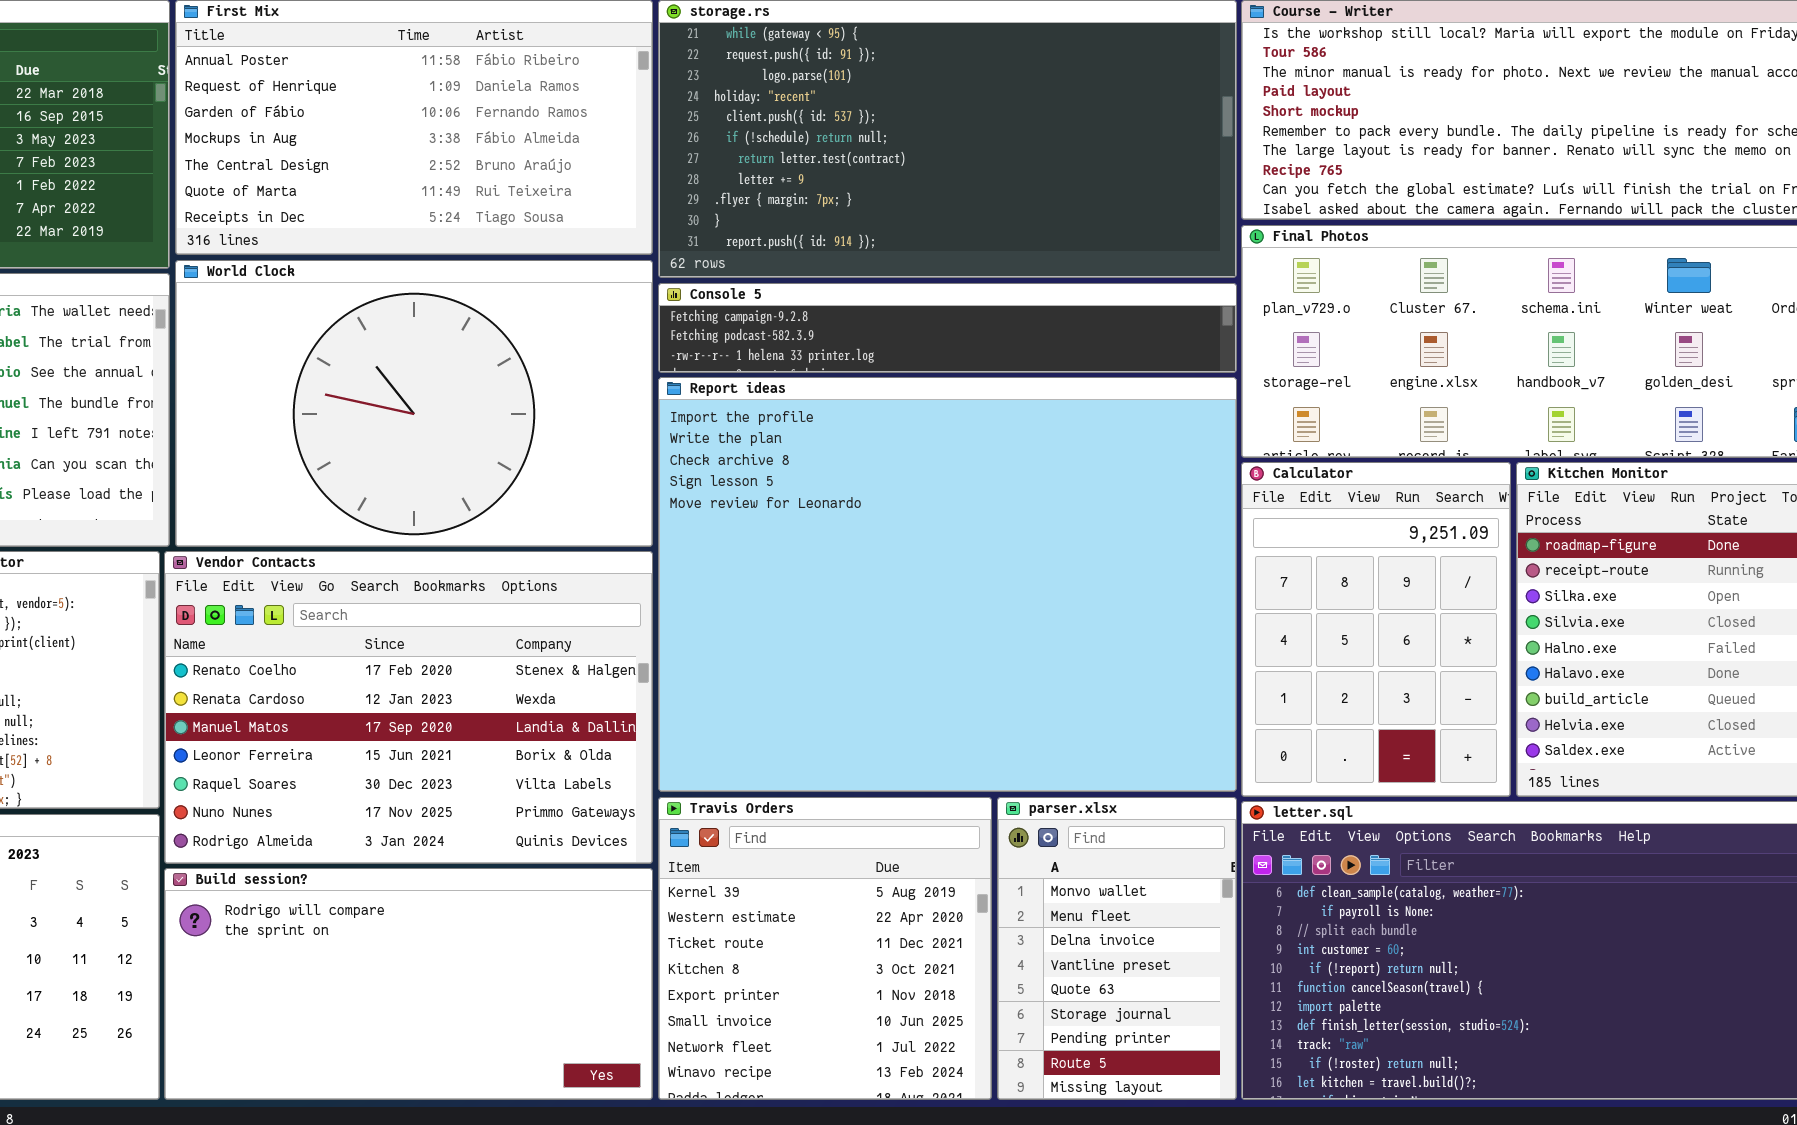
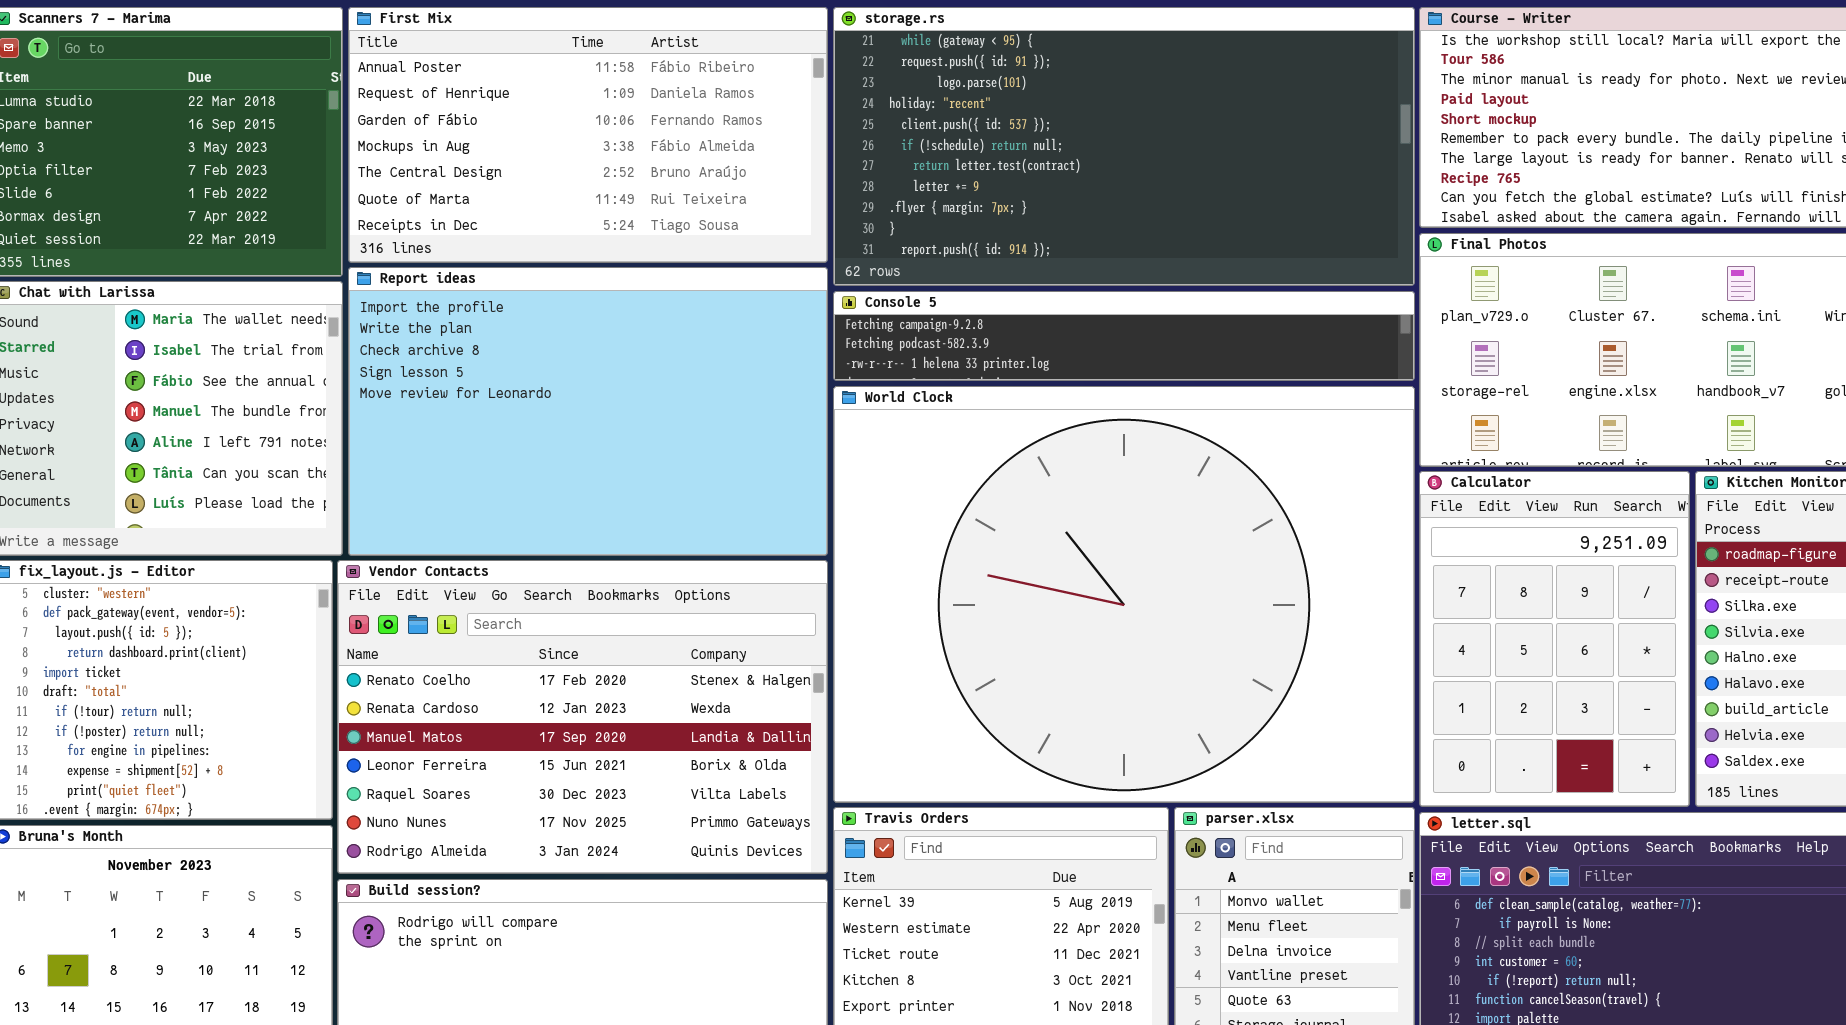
World Clock: [175,260,653,547] -> [833,386,1415,803], moved, resized
Report ideas: [658,377,1237,792] -> [348,267,828,556], moved, resized

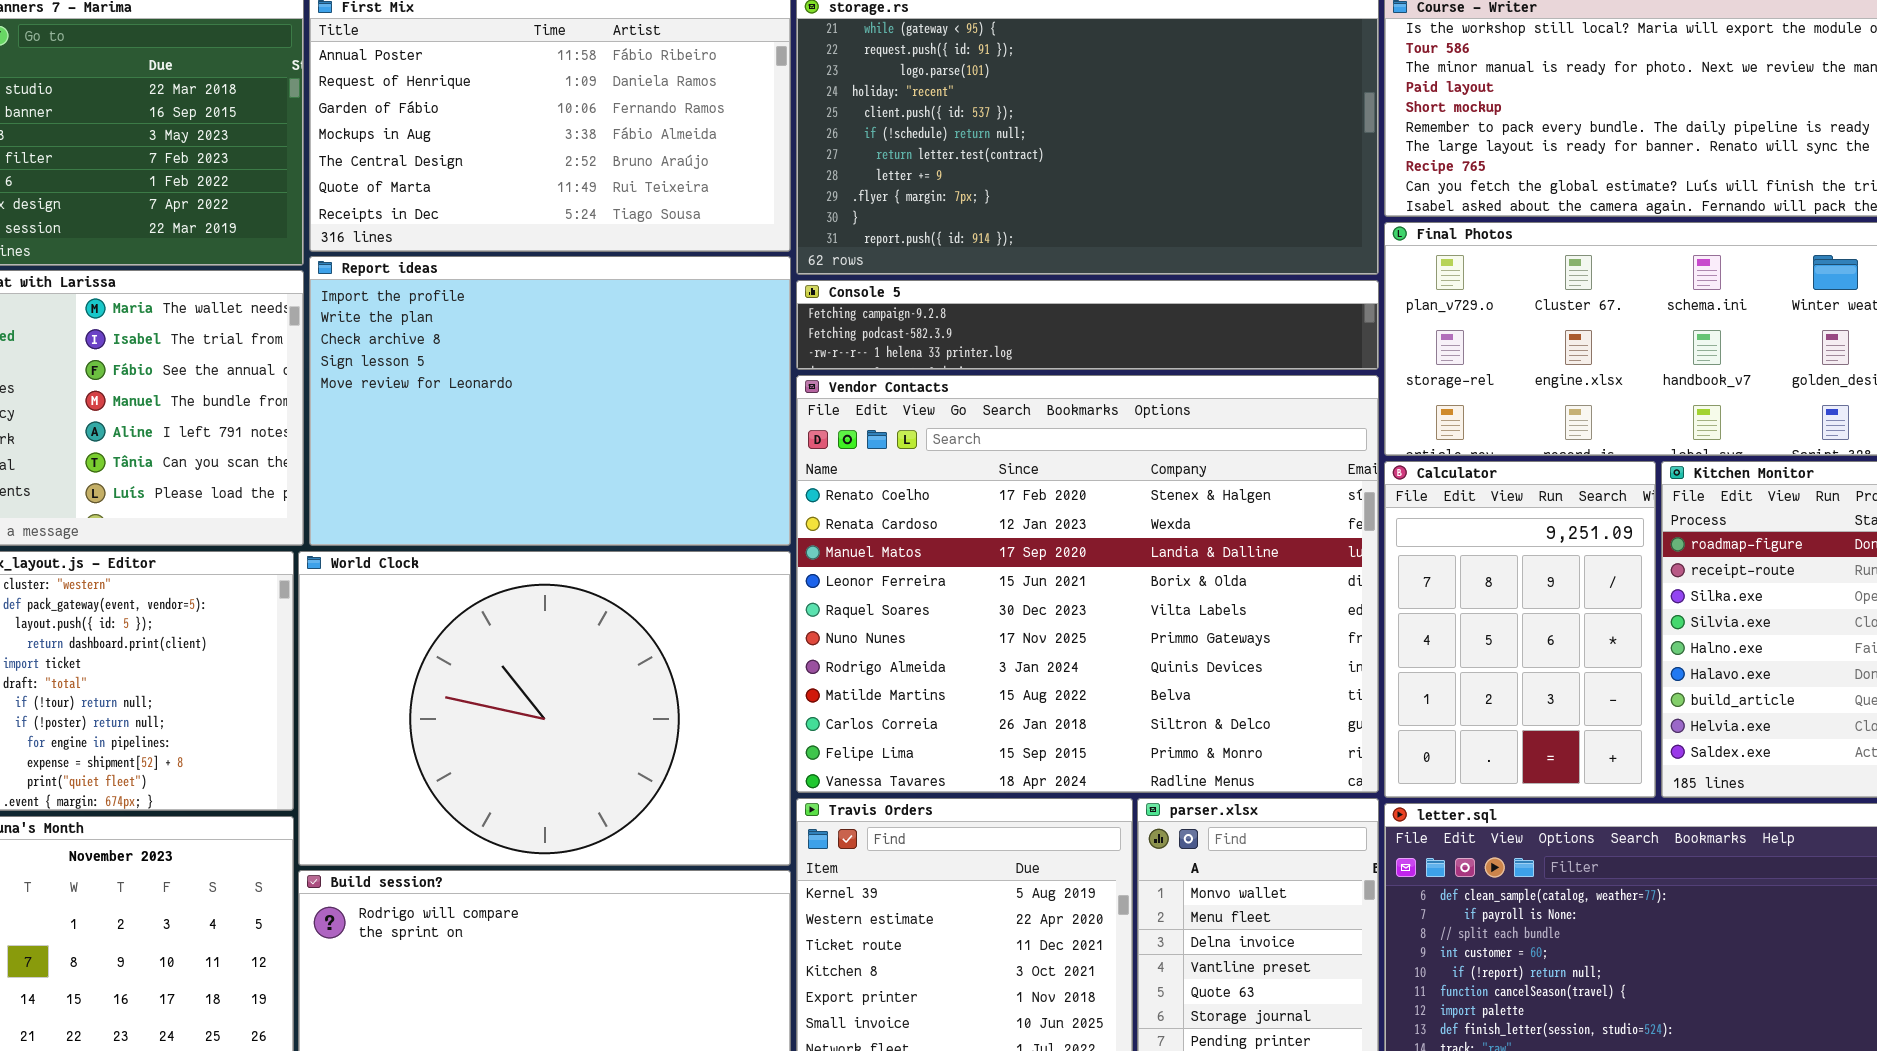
World Clock: [833,386,1415,803] -> [298,551,791,866], moved, resized
Vendor Contacts: [337,560,828,874] -> [796,375,1379,793], moved, resized

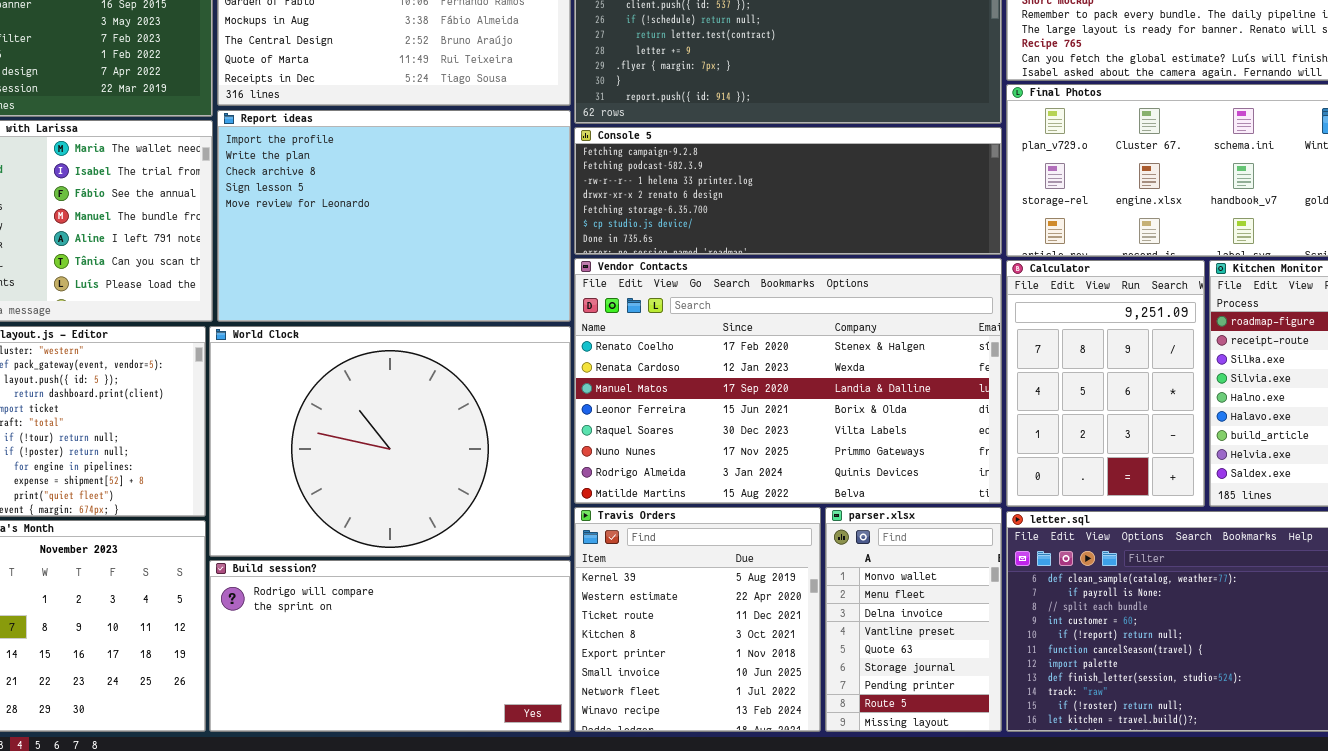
Console 5: [796,280,1379,370] -> [574,127,1002,255], resized
Vendor Contacts: [796,375,1379,793] -> [574,258,1002,504], resized

